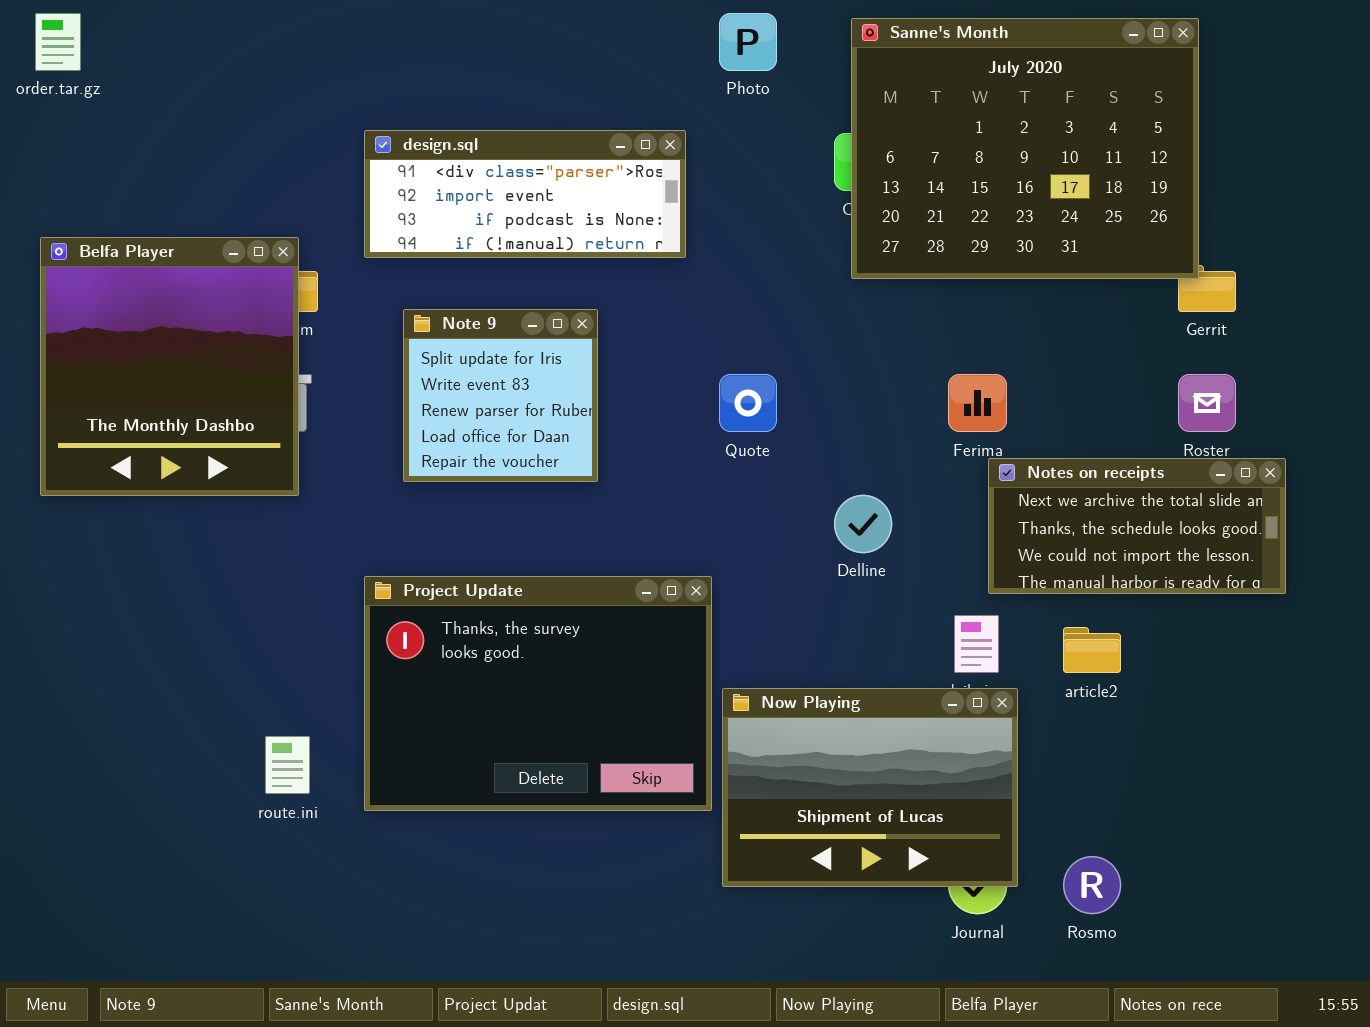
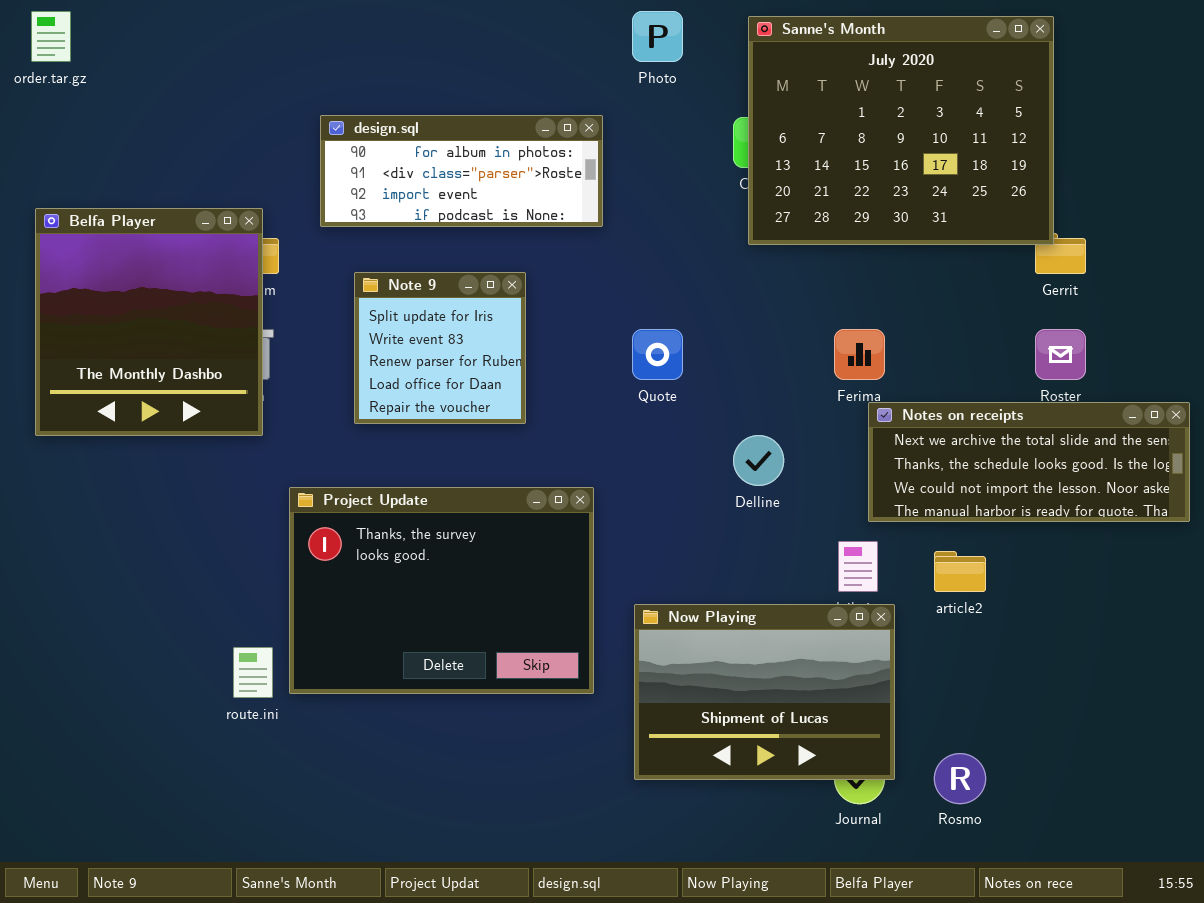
design.sql: [364,130,686,258] -> [320,115,603,227], scrolled up 1 row
Notes on receipts: [988,458,1286,594] -> [868,402,1190,522], resized
Project Update: [364,576,712,811] -> [289,487,594,694], moved

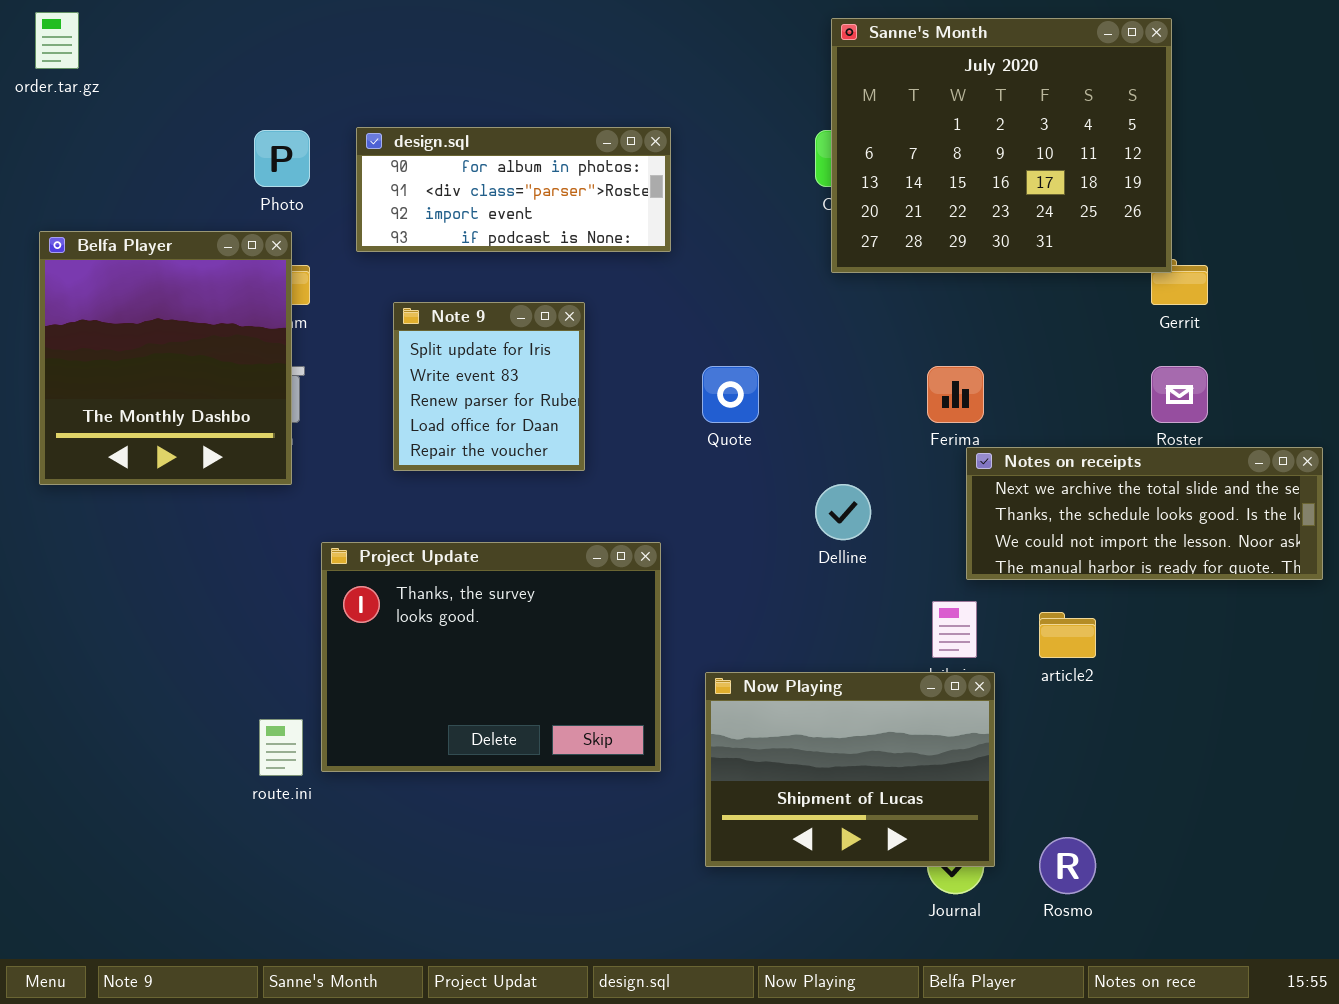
Photo: [632,11,683,62] -> [254,130,310,187], moved

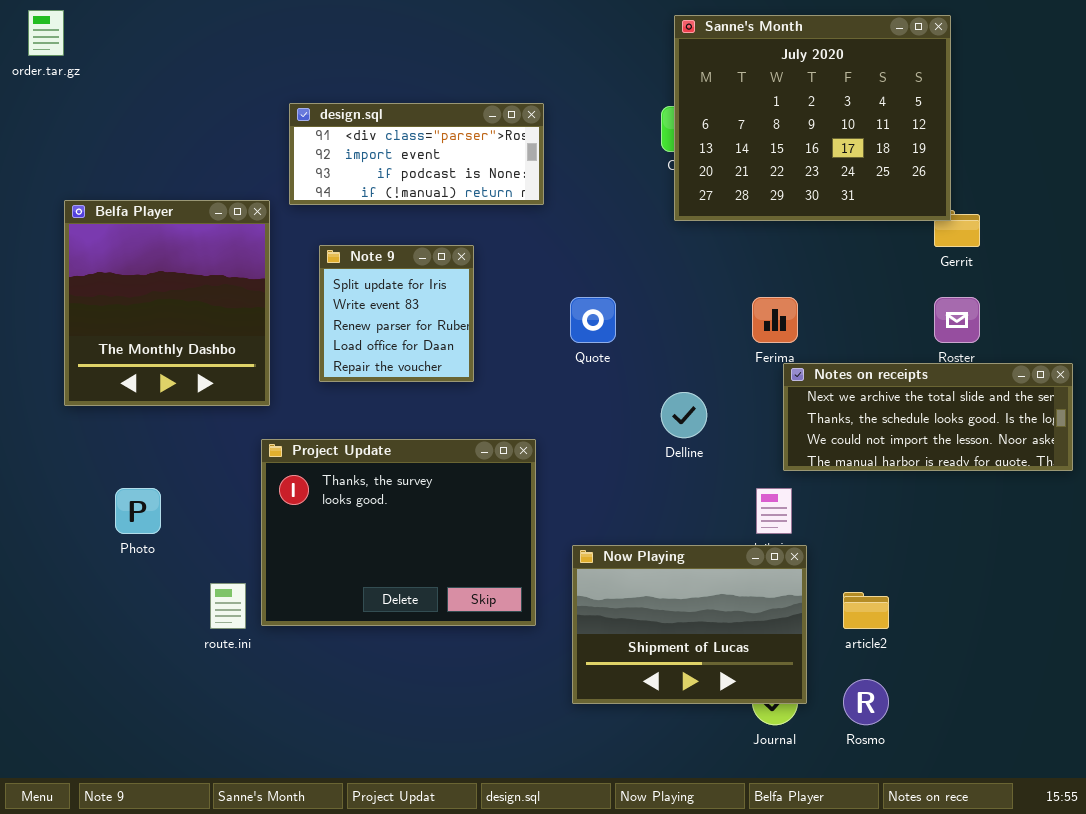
design.sql: [356,127,671,252] -> [289,103,544,205], scrolled down 1 row
Photo: [254,130,310,187] -> [115,488,161,534], moved
Belfa Player: [39,231,292,485] -> [64,200,270,406], moved
article2: [1039,612,1096,658] -> [843,592,889,629], moved

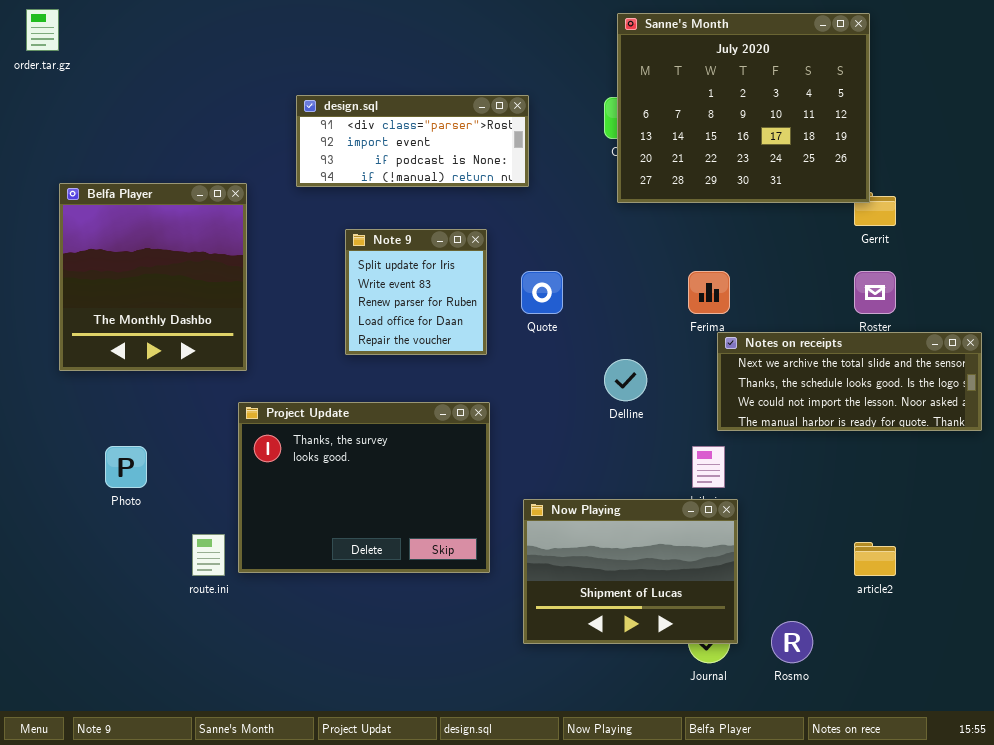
design.sql: [289,103,544,205] -> [296,95,529,187], moved
Note 9: [319,245,474,382] -> [345,229,487,355], moved
article2: [843,592,889,629] -> [854,542,896,576], moved

